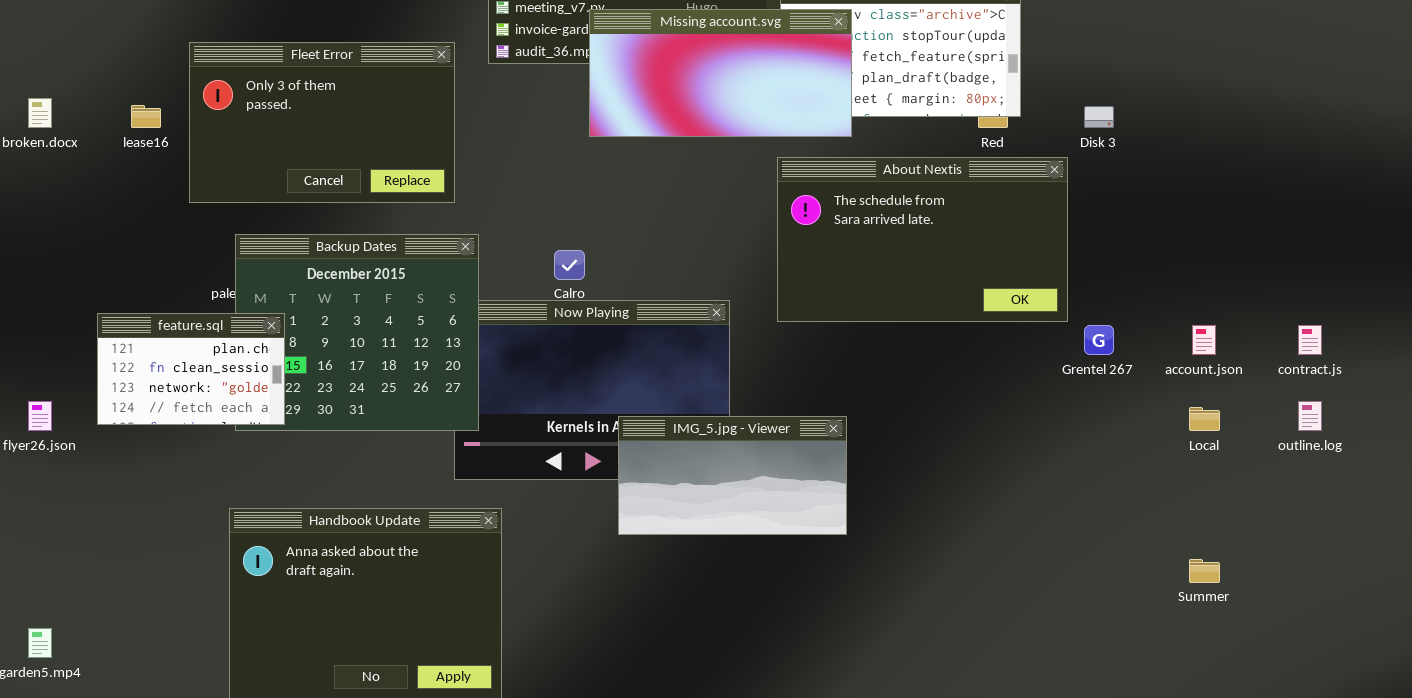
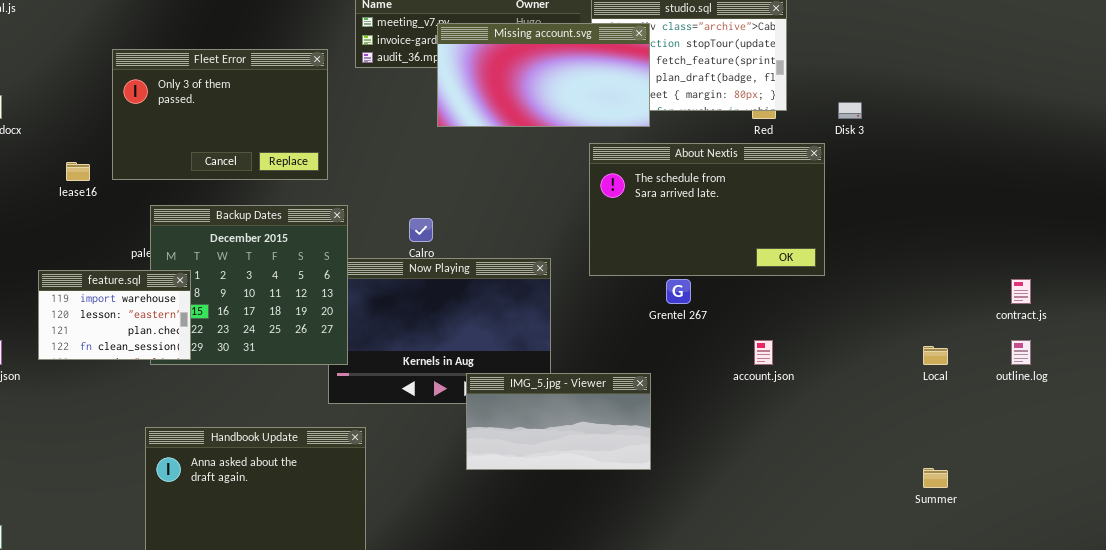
lease16: [131,105,161,128] -> [66,162,90,181], moved
feature.sql: [97,313,285,425] -> [38,270,191,360], scrolled up 2 rows
Grentel 267: [1084,325,1114,355] -> [666,279,691,304], moved
account.json: [1192,325,1216,355] -> [754,340,773,365], moved
IMG_5.jpg - Viewer: [618,416,847,535] -> [466,373,651,470], moved

